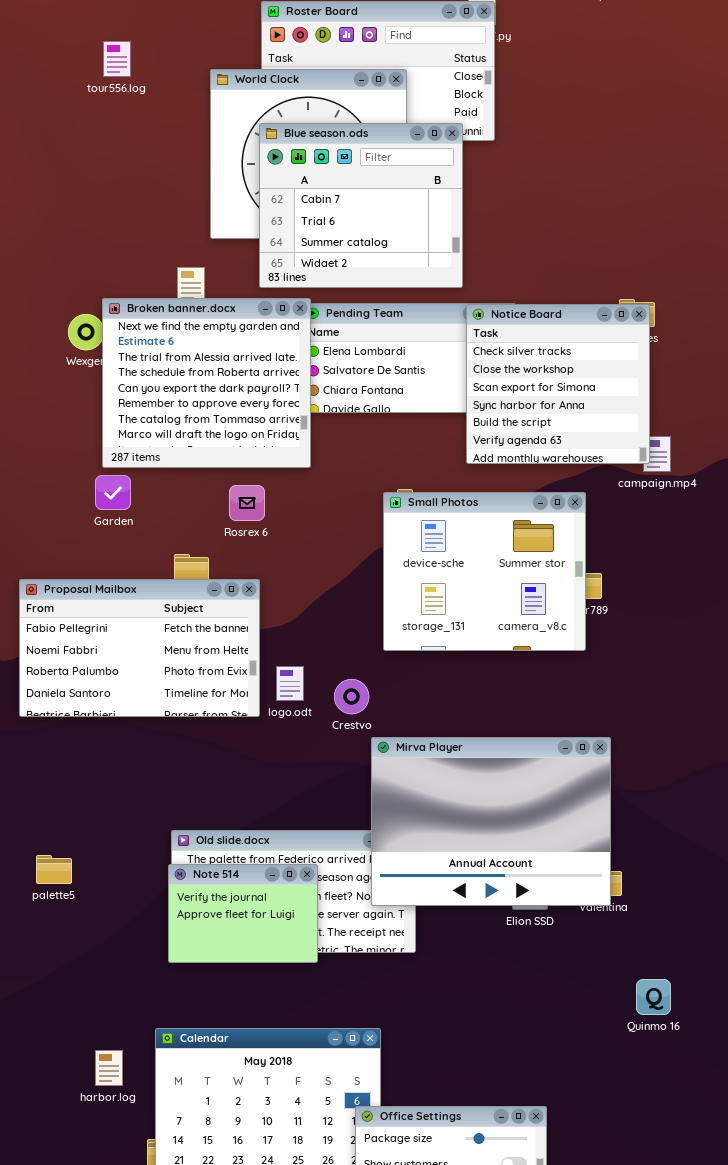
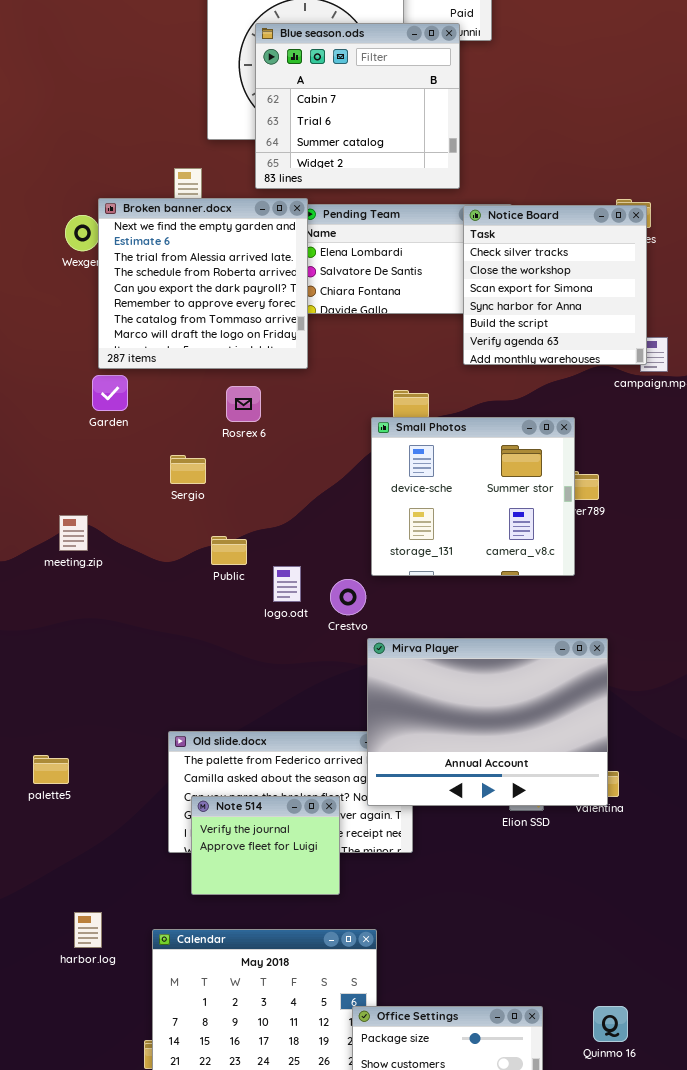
Small Photos: [383,492,586,651] -> [371,417,575,576], moved
Proposal Mailbox: [19,579,260,717] -> none, closed
Note 514: [168,864,318,963] -> [191,796,340,895], moved
Quinmo 16: [636,979,671,1015] -> [593,1006,628,1042], moved
harbor.log: [95,1050,123,1086] -> [74,912,102,948], moved

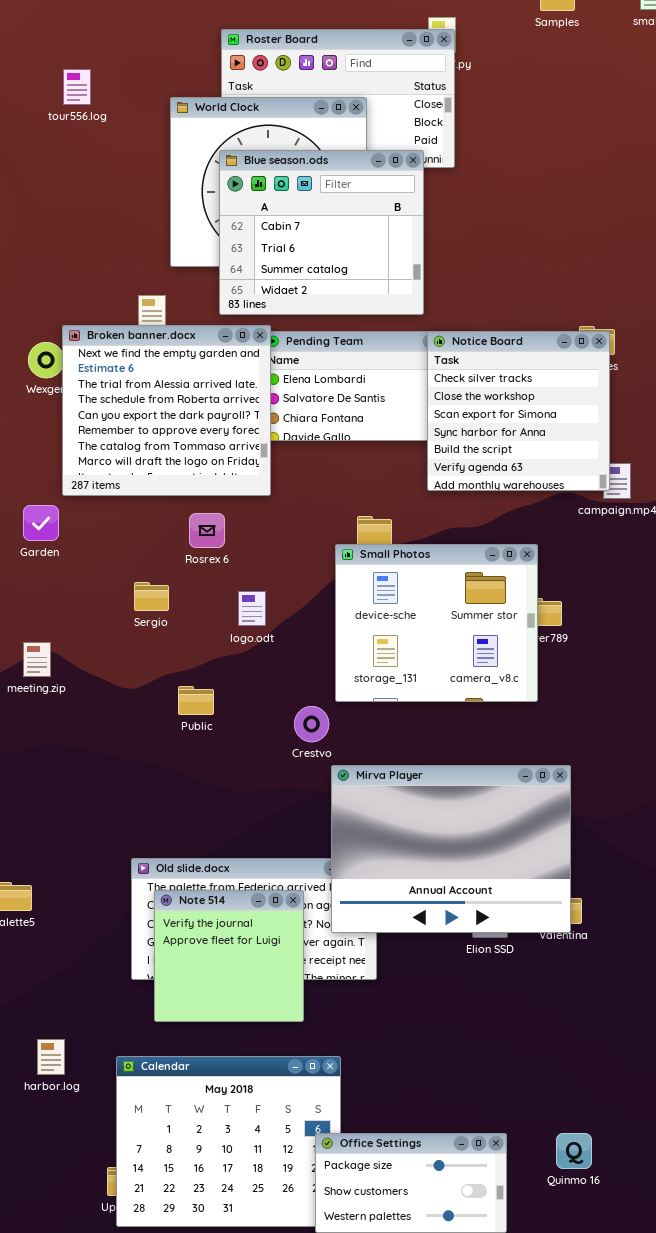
Garden: [92,375,128,411] -> [23,505,59,541], moved
Public: [211,536,247,565] -> [178,686,214,715], moved
logo.odt: [273,566,301,602] -> [238,591,266,626], moved
Note 514: [191,796,340,895] -> [154,890,304,1022], resized

